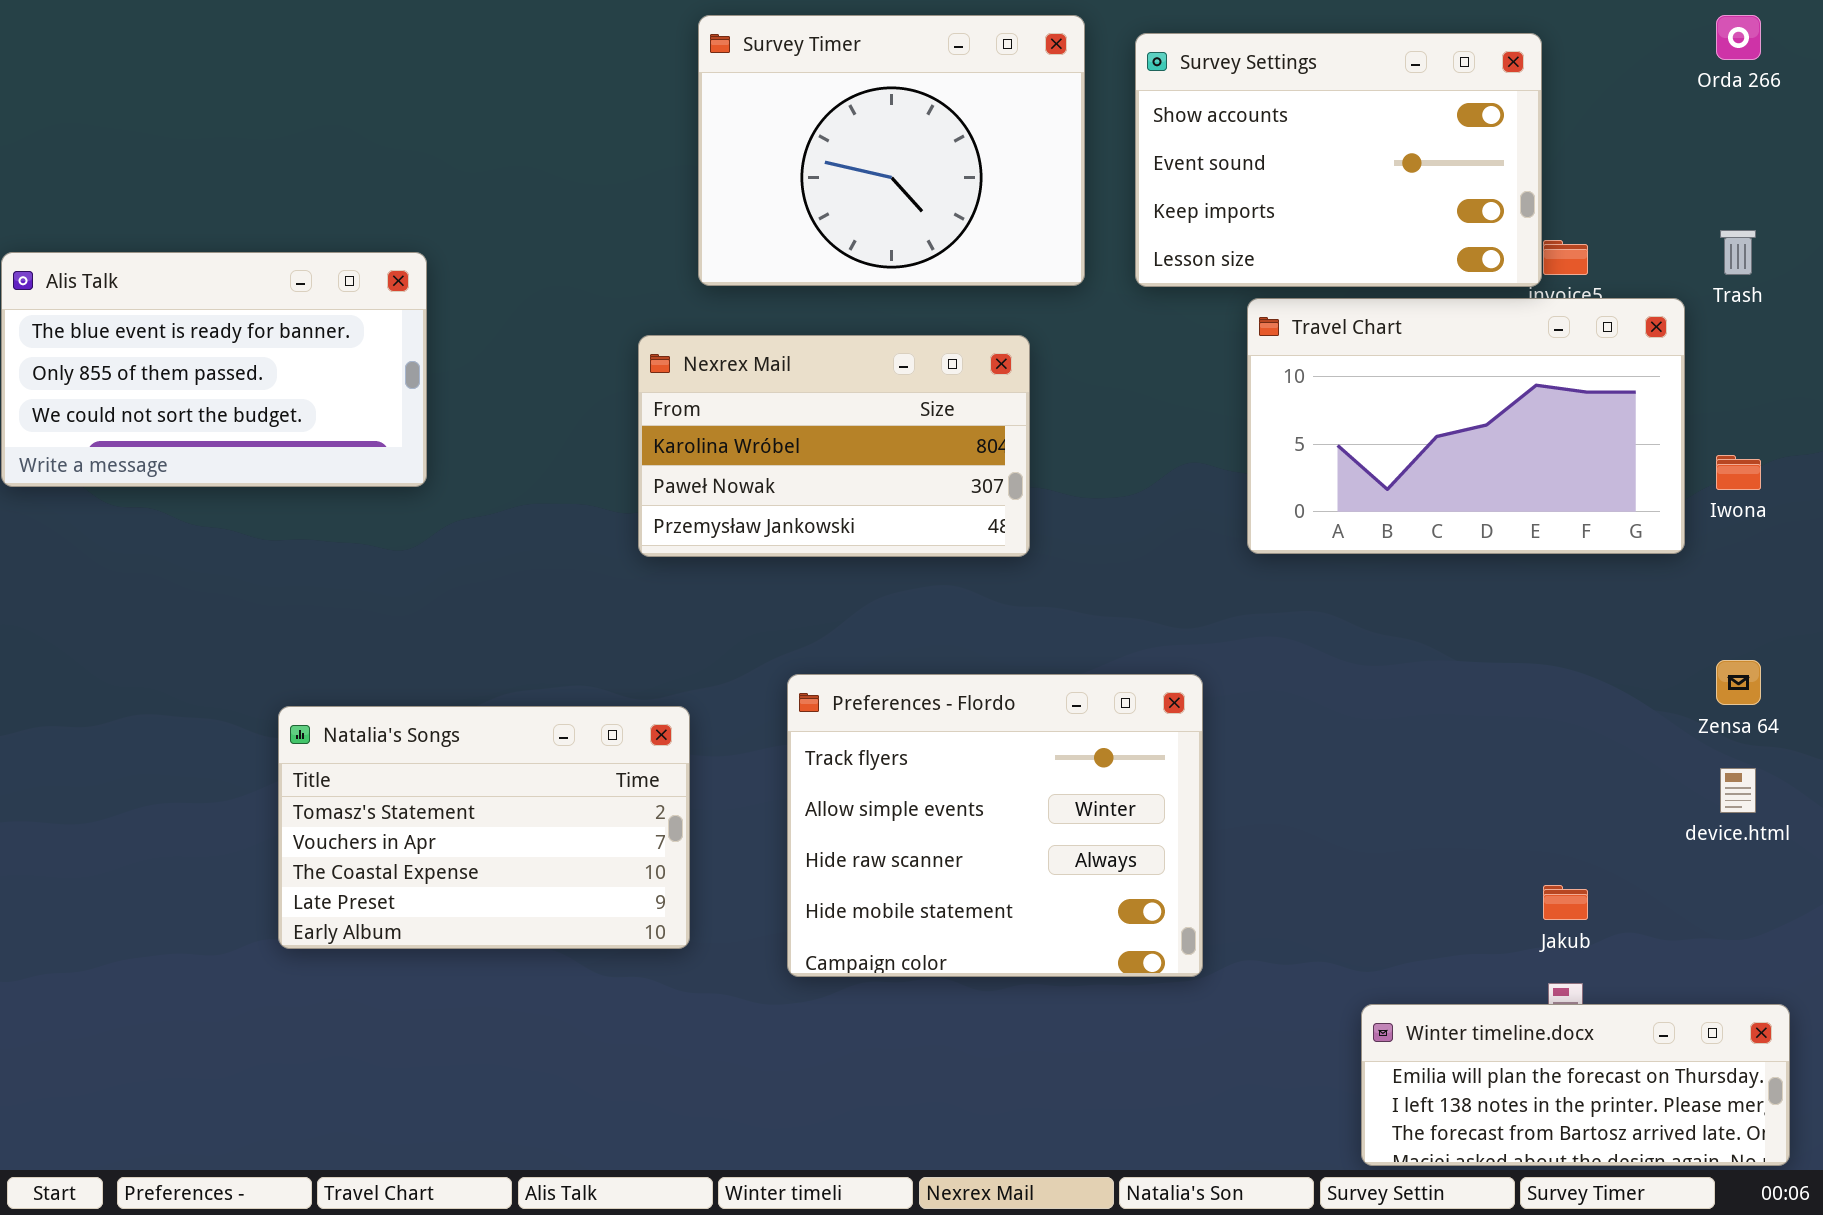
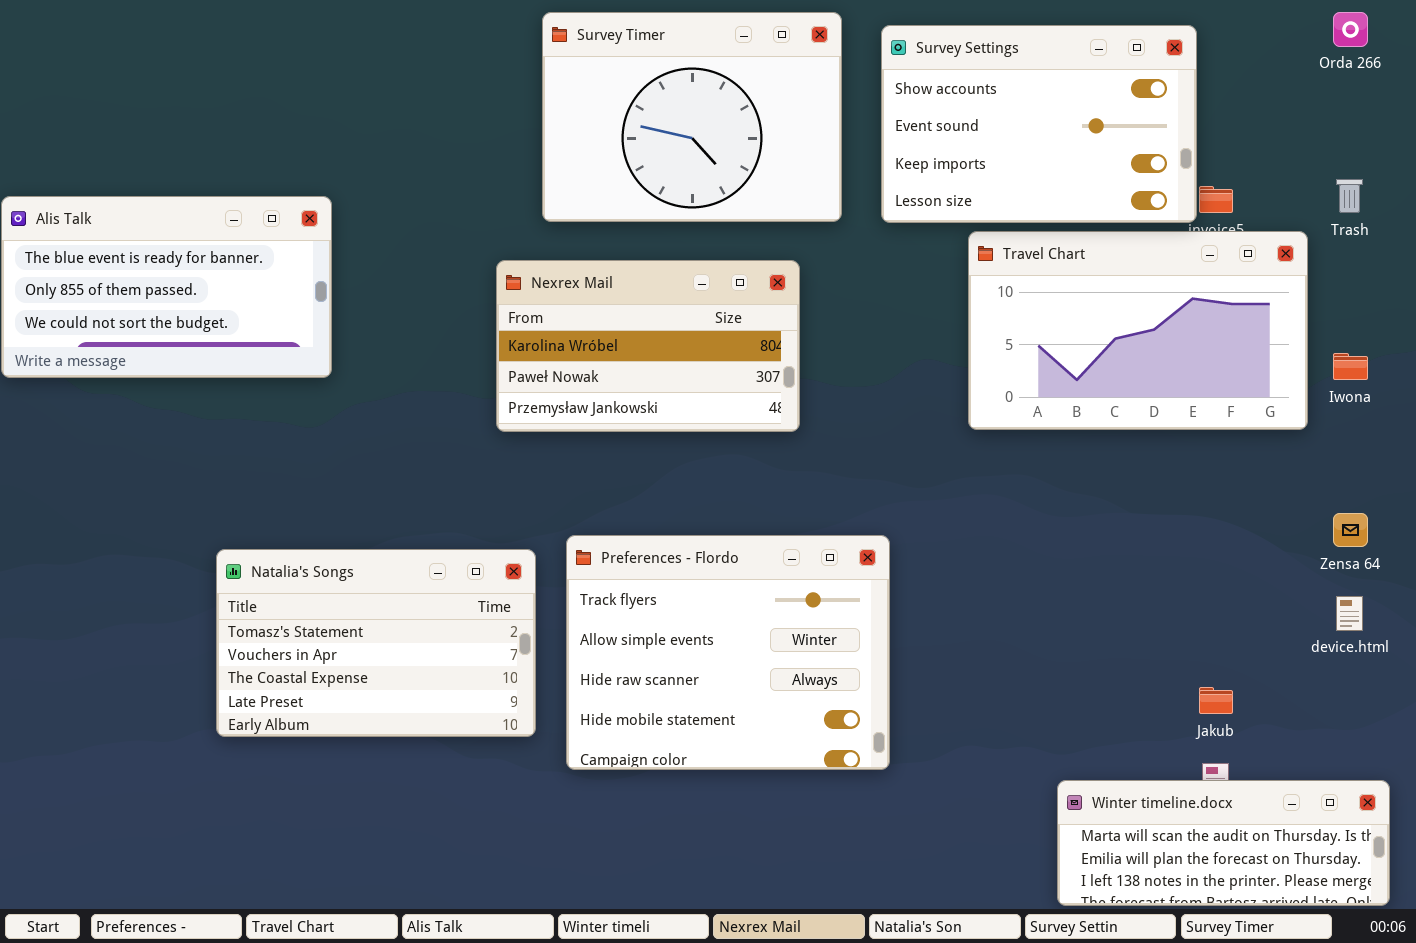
Preferences - Flordo: [787,674,1203,977] -> [566,535,890,770], moved
Winter timeline.docx: [1361,1004,1790,1166] -> [1057,780,1390,906], scrolled up 1 row

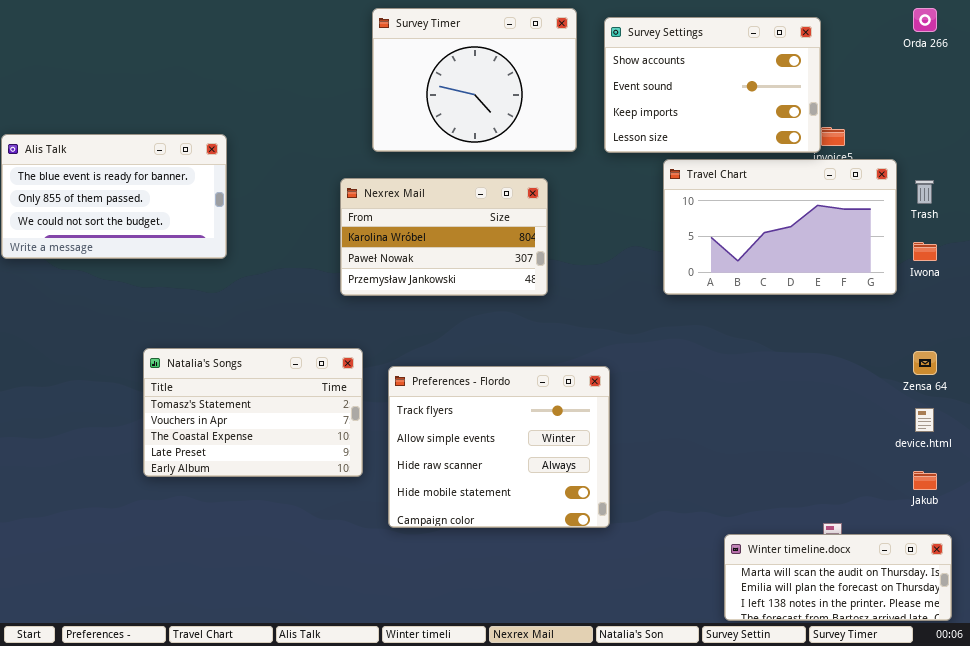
Trash: [1336,179,1363,213] -> [915,180,934,204], moved
Natalia's Songs: [216,549,536,737] -> [143,348,363,477], moved
Jakub: [1199,687,1233,714] -> [913,471,937,490], moved

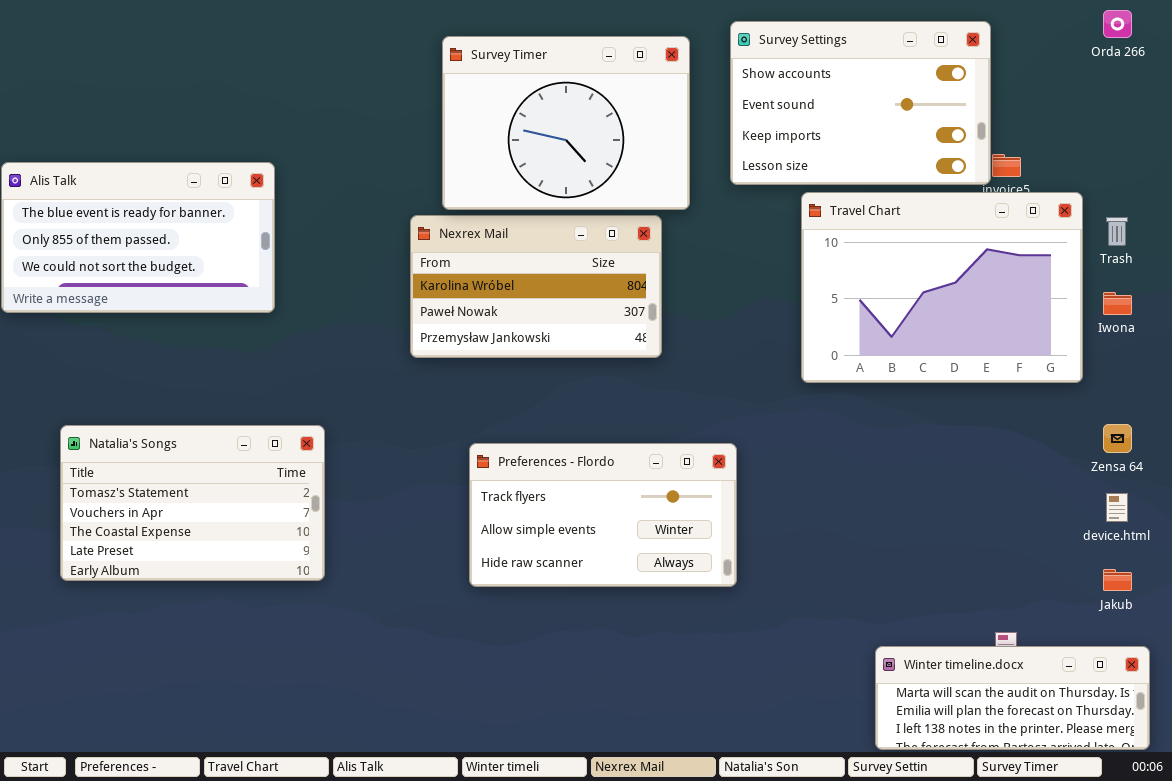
Survey Timer: [372,8,577,152] -> [442,36,690,210], moved
Travel Chart: [663,159,897,295] -> [801,192,1083,383], resized
Natalia's Songs: [143,348,363,477] -> [60,425,325,581], moved
Preferences - Flordo: [388,366,610,528] -> [469,443,737,587], resized

